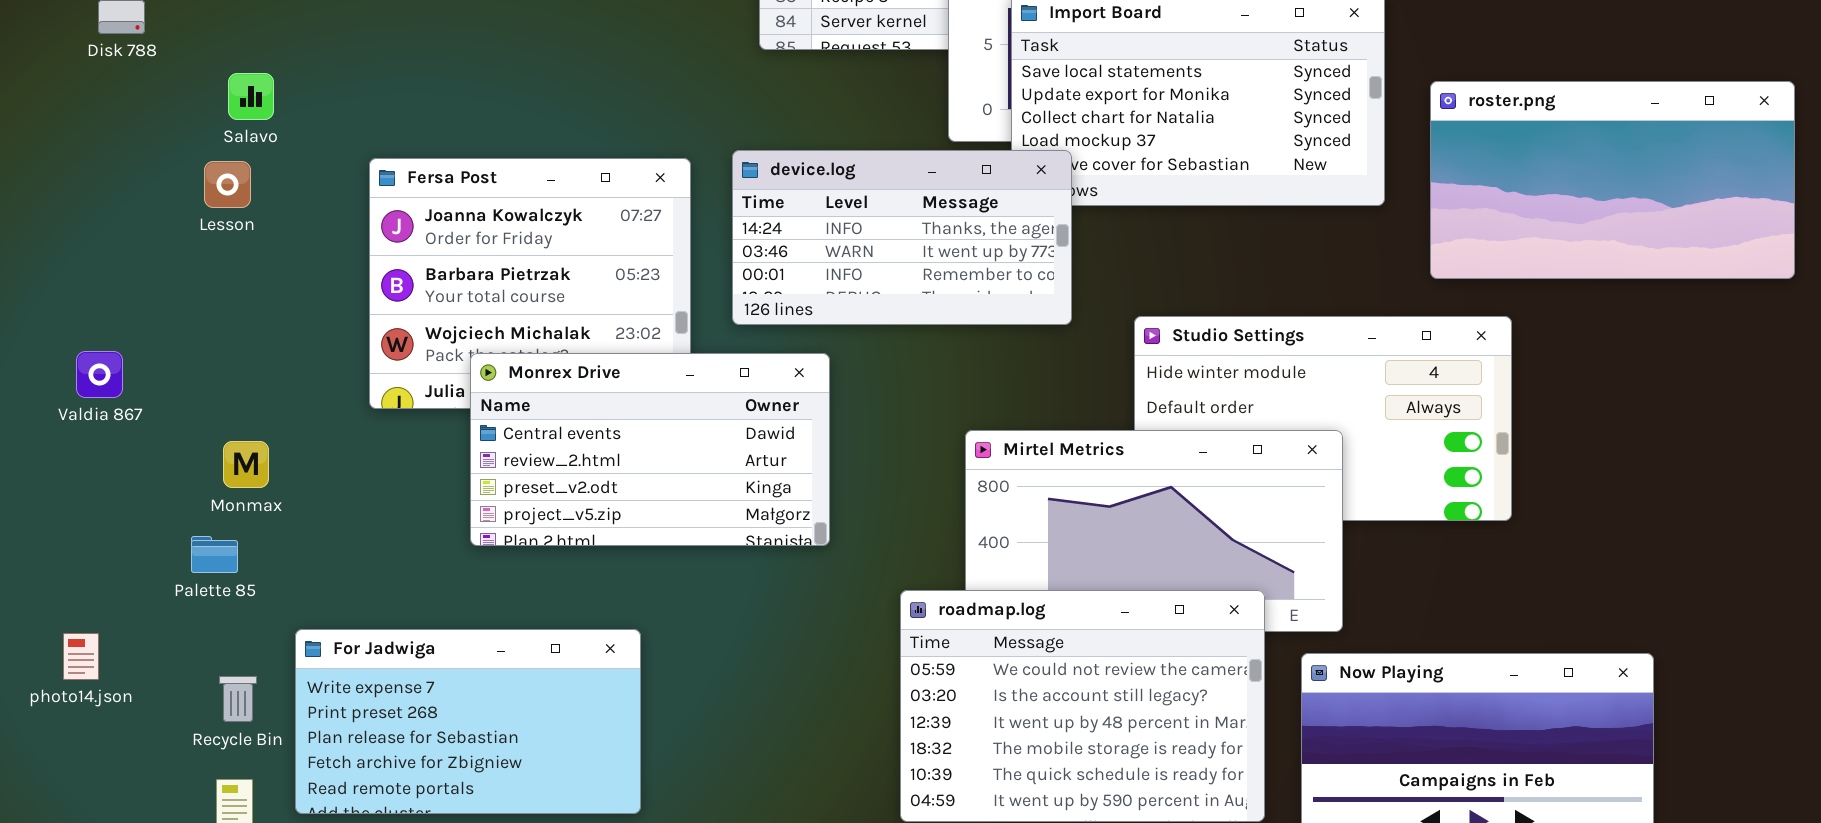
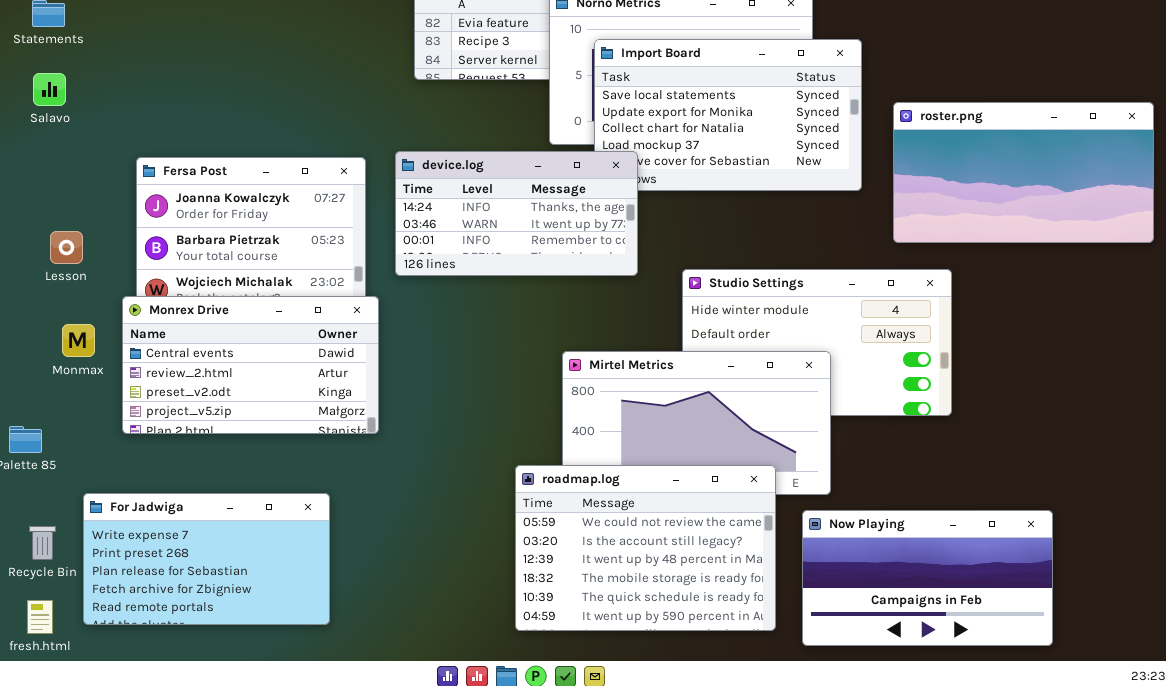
Salavo: [228,73,274,120] -> [33,73,66,106], moved
Lesson: [204,161,251,208] -> [50,231,83,264], moved
Monrex Drive: [470,353,830,546] -> [122,296,379,434], moved
Monmax: [223,441,269,488] -> [62,324,95,357], moved

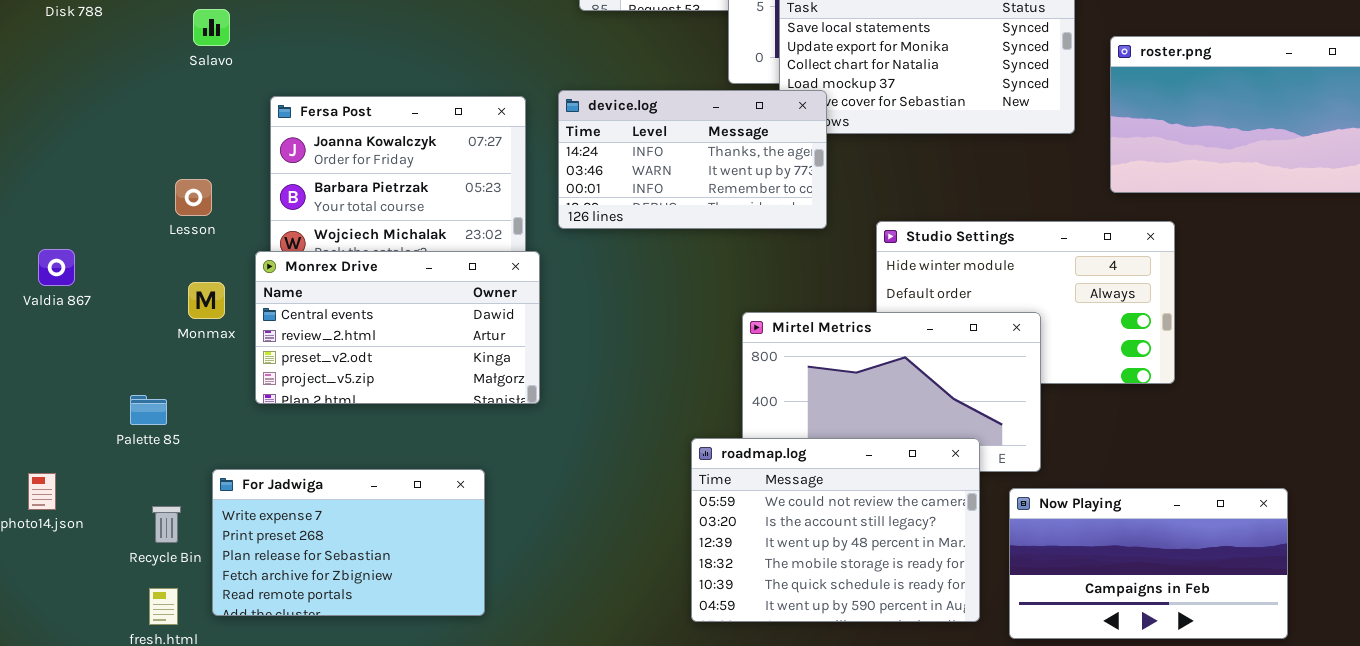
Salavo: [33,73,66,106] -> [193,9,230,46], moved

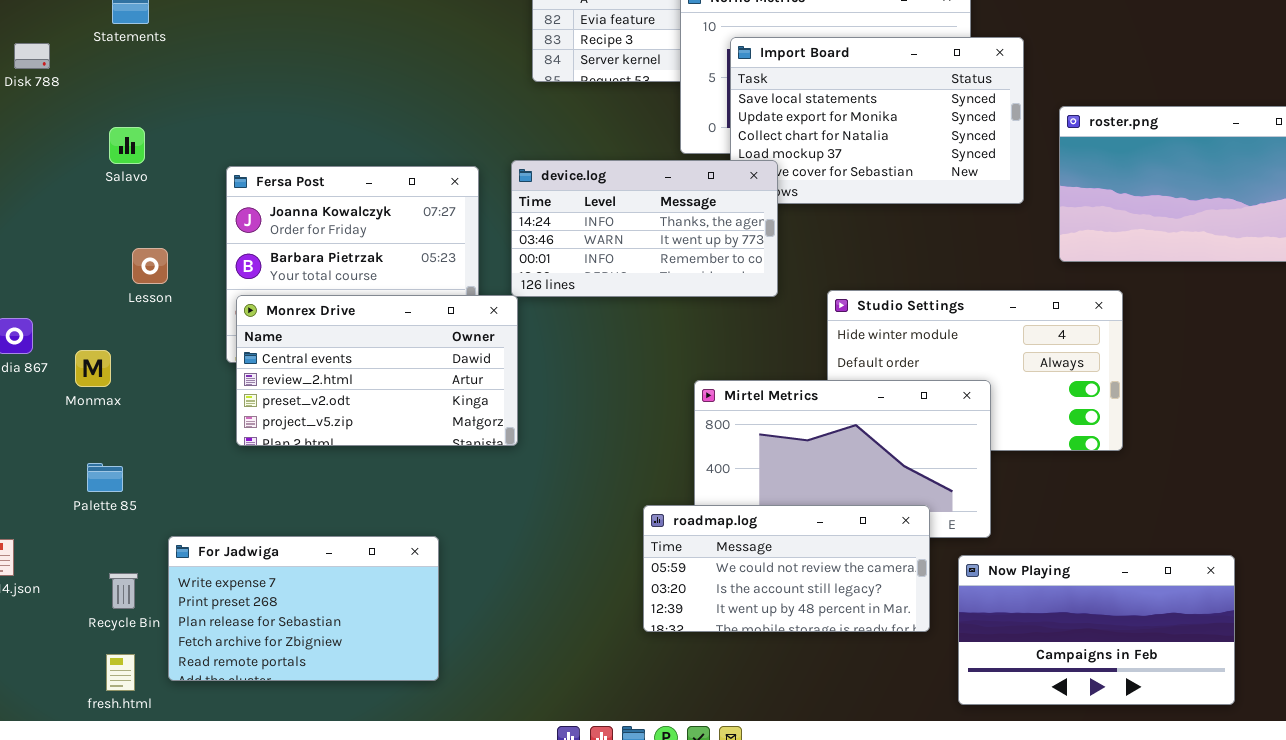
Salavo: [193,9,230,46] -> [109,127,145,164], moved
Monrex Drive: [255,251,540,404] -> [236,295,518,446], moved
Monmax: [188,282,225,319] -> [75,350,111,387], moved
roadmap.log: [691,438,980,622] -> [643,505,930,632], resized

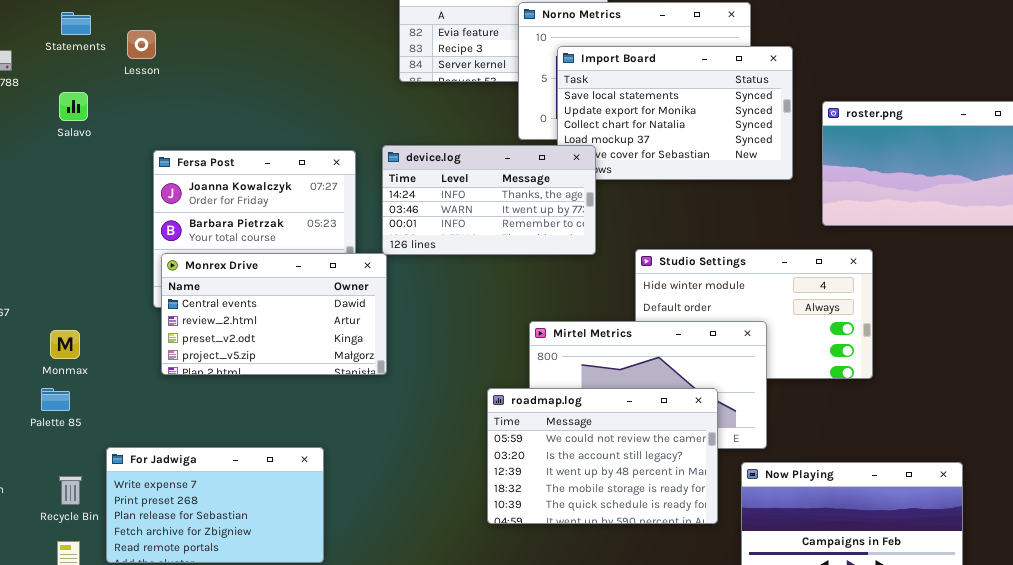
Salavo: [109,127,145,164] -> [59,92,88,121], moved
Lesson: [132,248,168,284] -> [127,30,156,59], moved
Monmax: [75,350,111,387] -> [50,330,80,359], moved
roadmap.log: [643,505,930,632] -> [487,388,718,524], resized

